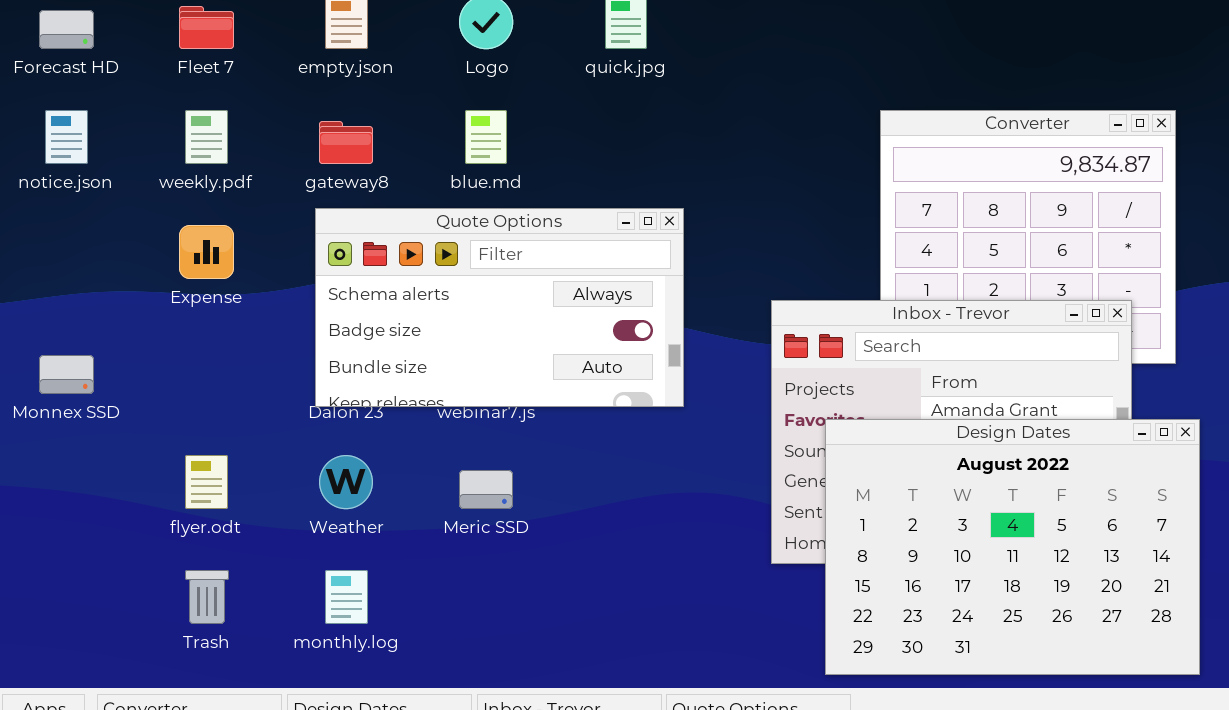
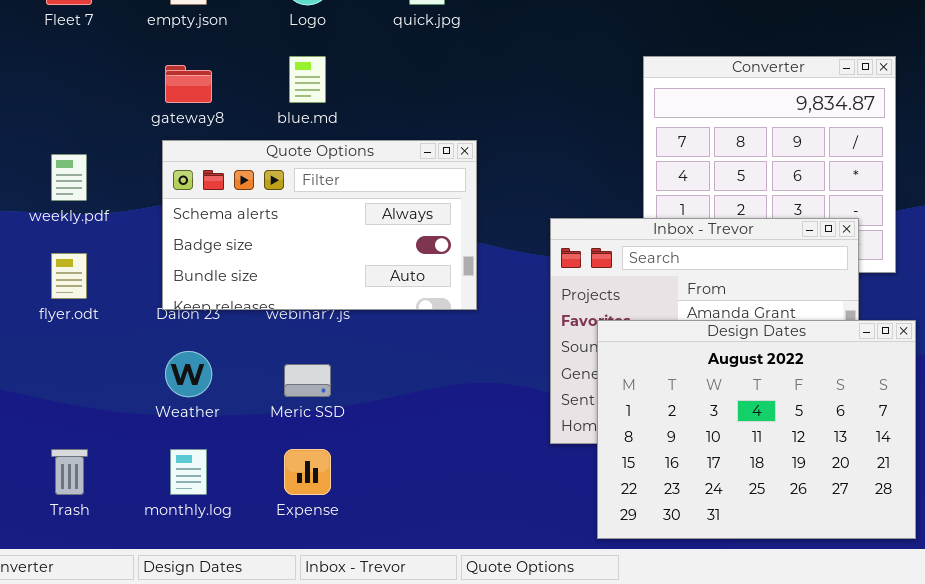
weekly.pdf: [185,110,228,164] -> [51,154,87,201], moved
Expense: [179,225,234,279] -> [284,449,331,495], moved
flyer.odt: [185,455,228,509] -> [51,253,87,299], moved

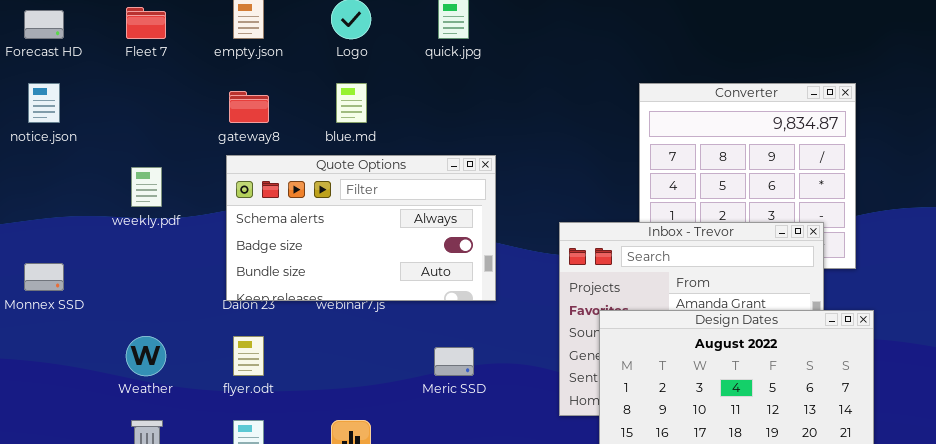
flyer.odt: [51,253,87,299] -> [233,336,264,376], moved
Weather: [165,351,212,397] -> [126,336,166,376], moved
Meric SSD: [284,364,331,397] -> [434,347,474,376], moved

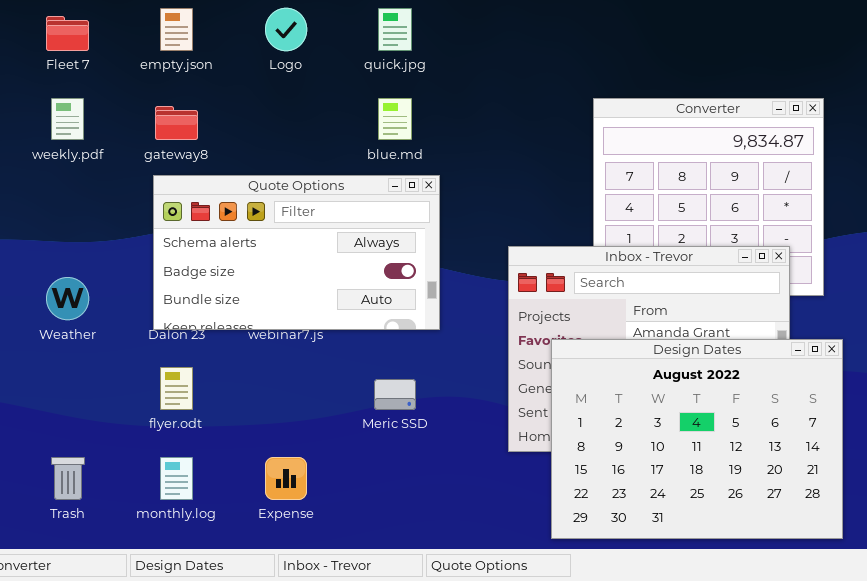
blue.md: [336,83,367,123] -> [378,98,412,140], moved
weekly.pdf: [131,167,162,207] -> [51,98,84,140], moved
Weather: [126,336,166,376] -> [46,277,89,320], moved

